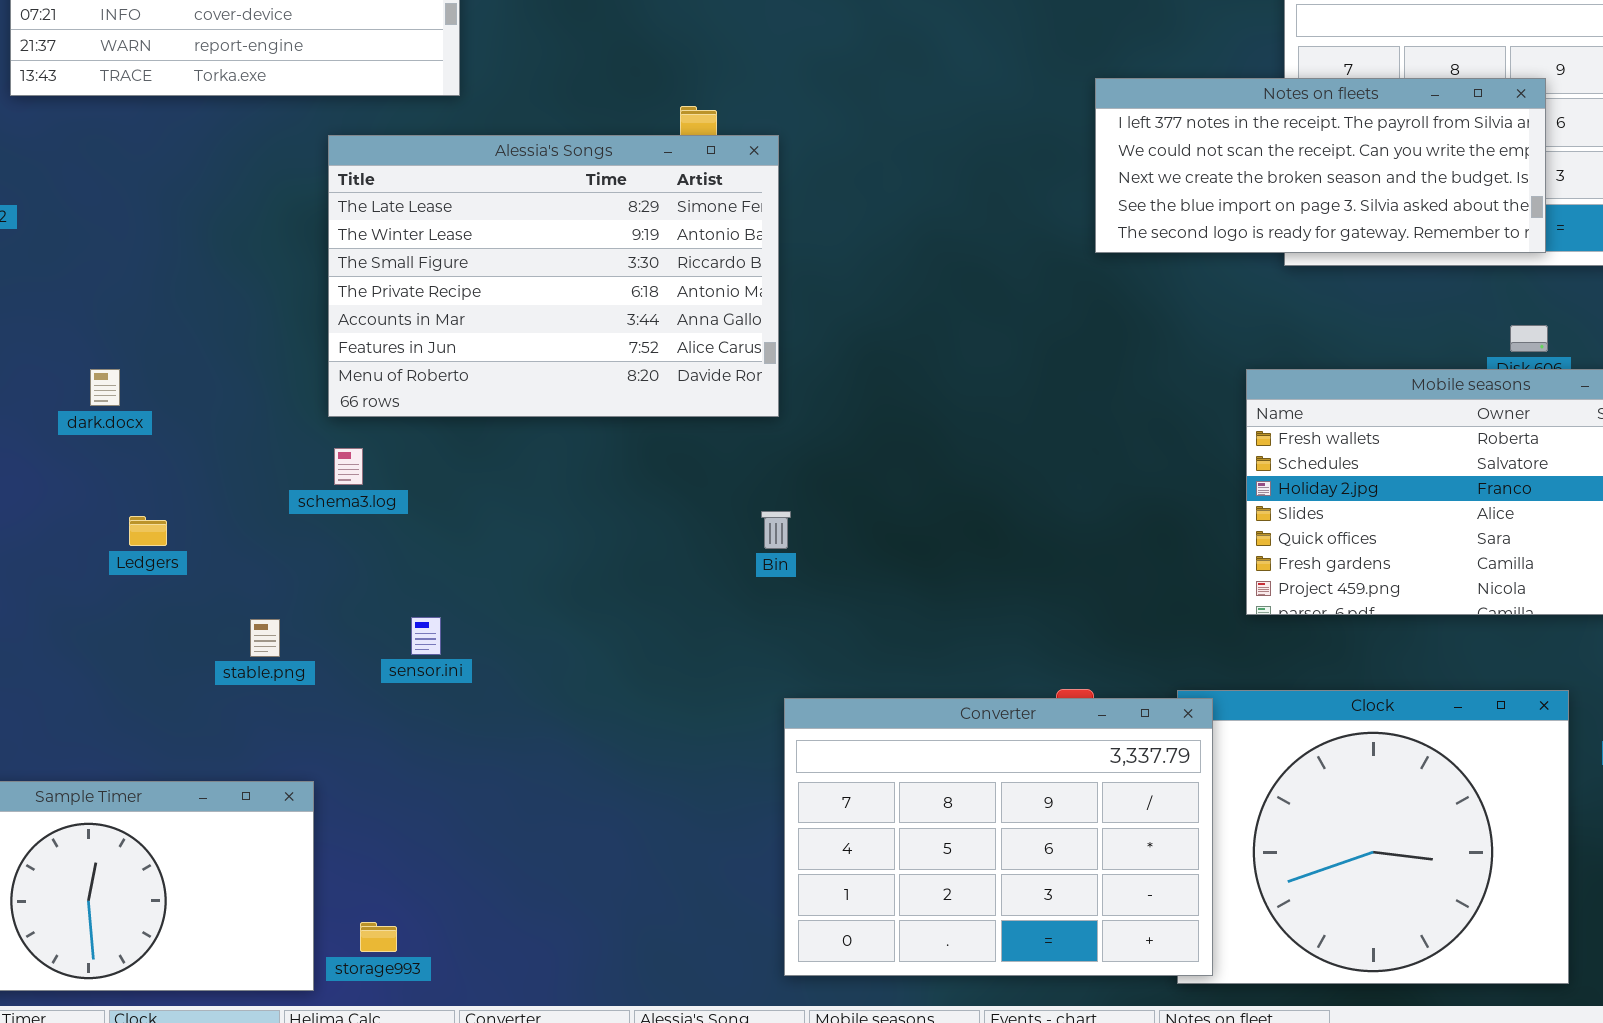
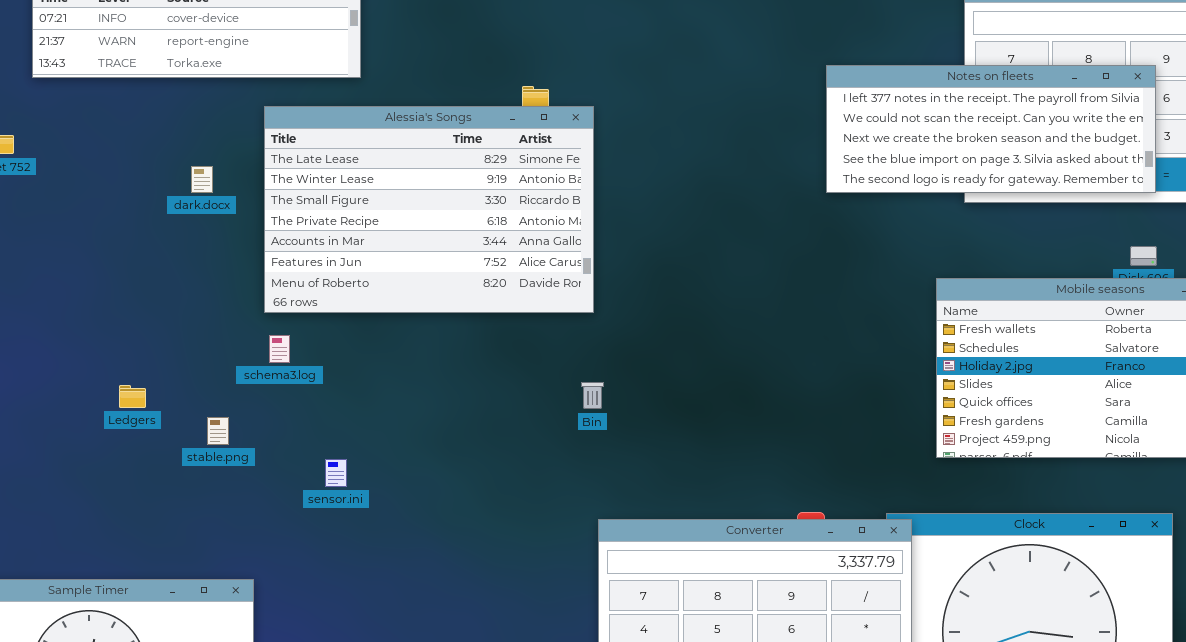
dark.docx: [90,369,120,406] -> [191,166,213,193], moved
stable.png: [250,619,280,657] -> [207,417,229,445], moved

